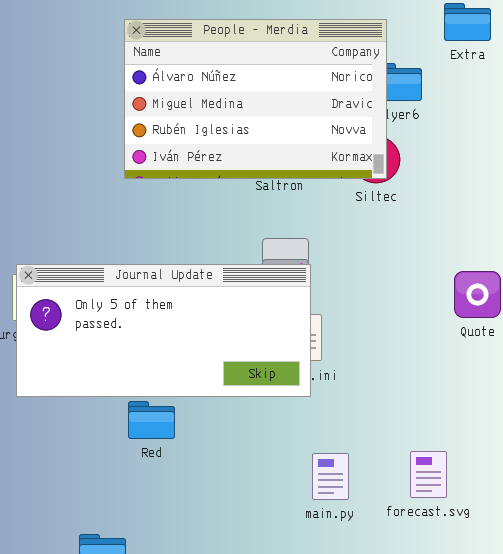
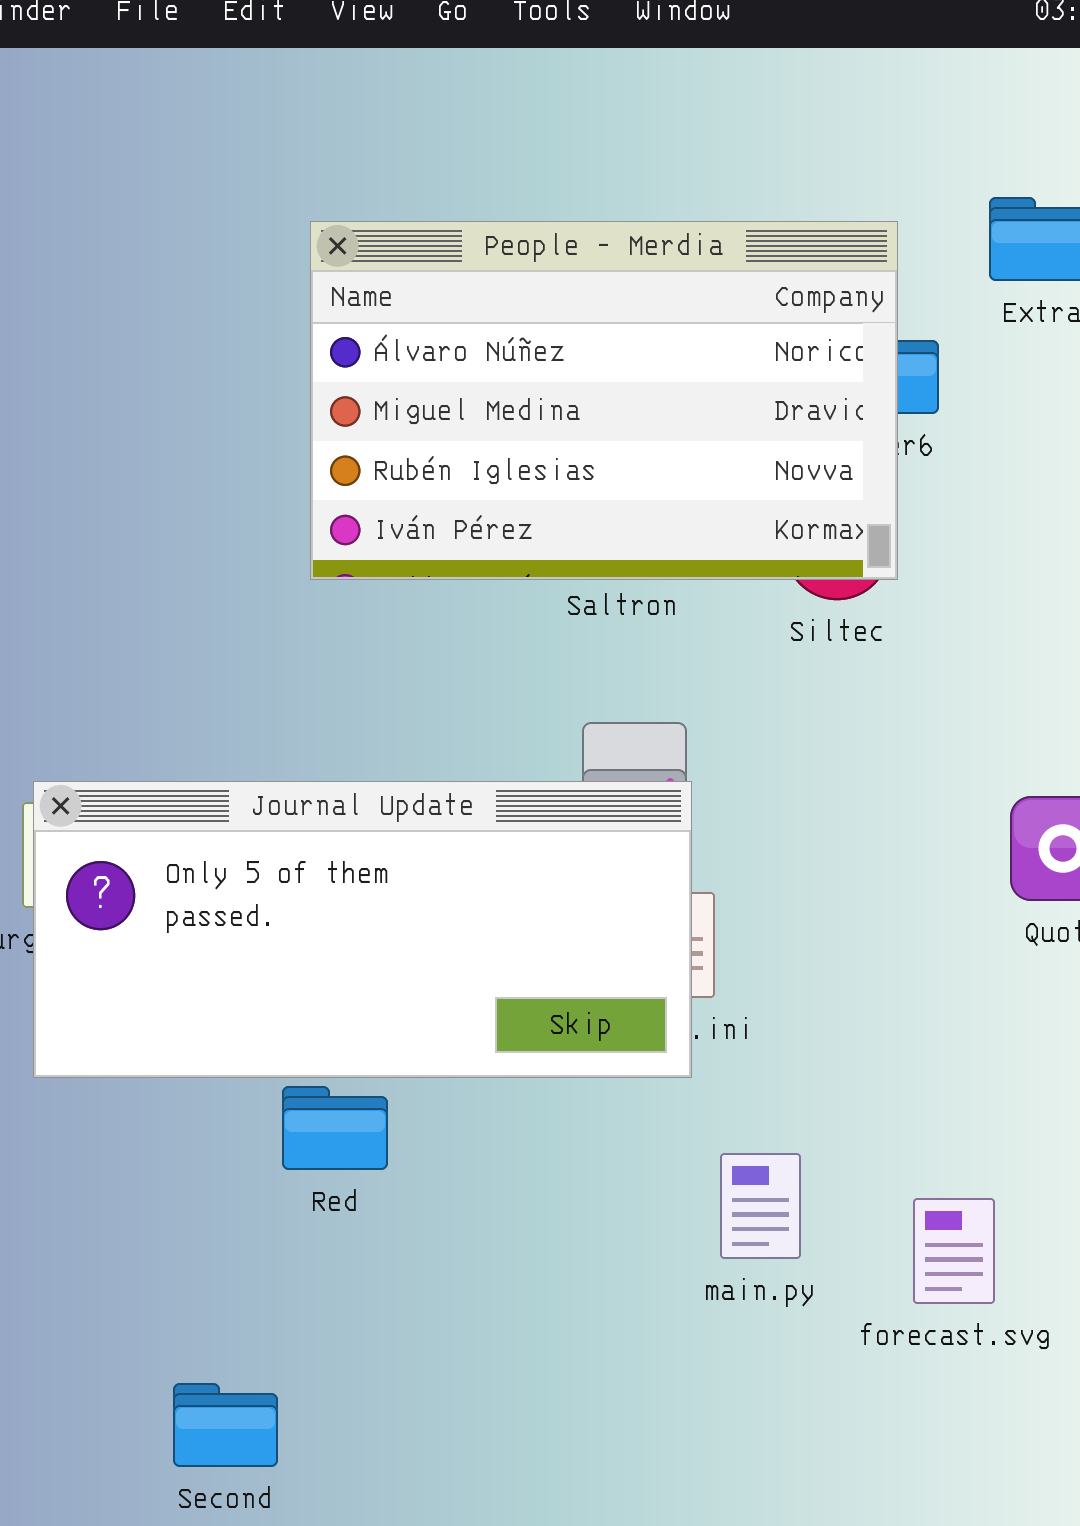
People - Merdia: [124,19,387,179] -> [310,221,898,580], moved
main.py: [312,453,349,500] -> [720,1153,801,1259], moved

